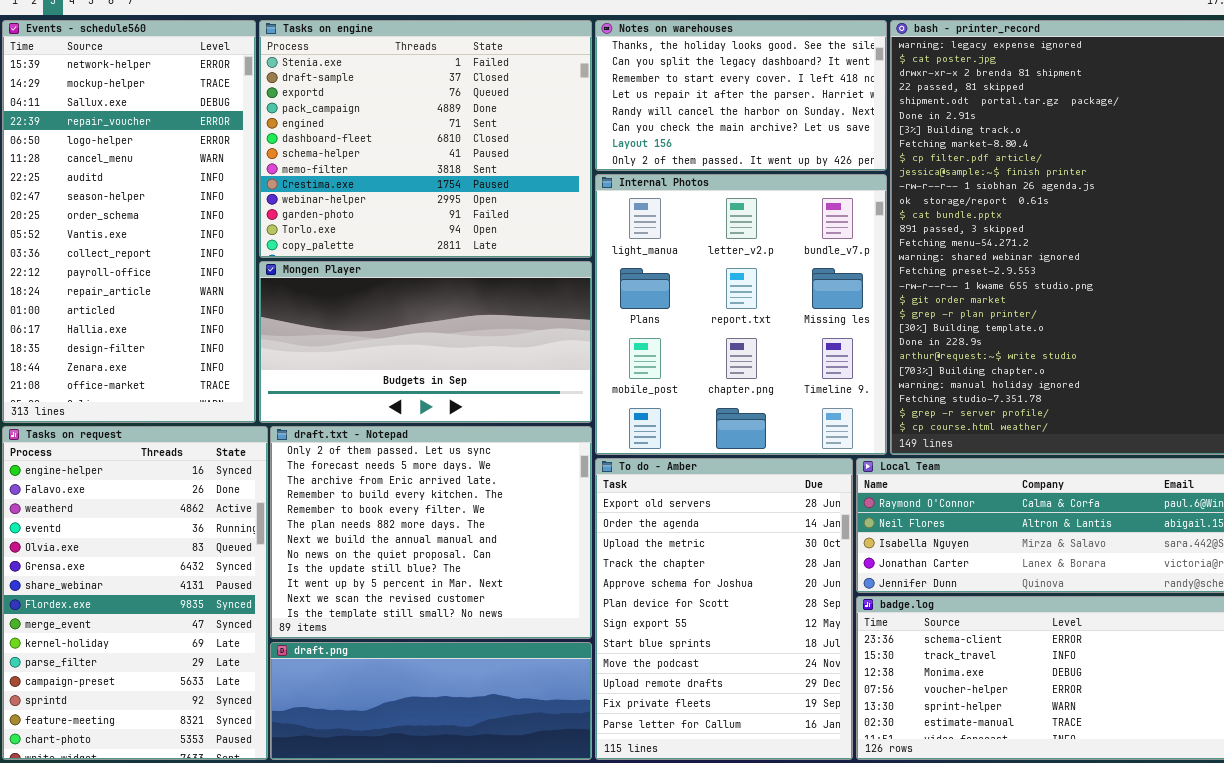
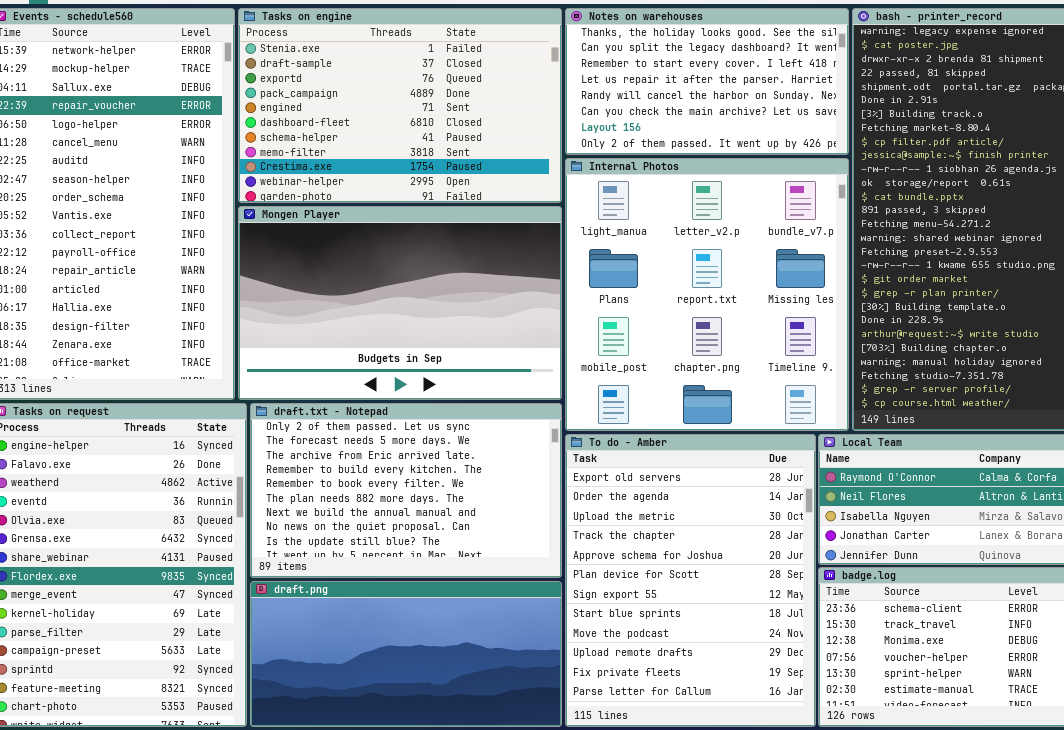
Tasks on engine: [259,20,592,258] -> [238,8,562,203], resized
Mongen Player: [259,261,592,423] -> [238,206,562,400], resized
draft.txt - Notepad: [270,426,592,639] -> [250,403,562,578], resized
draft.png: [270,642,592,760] -> [250,581,562,727], resized

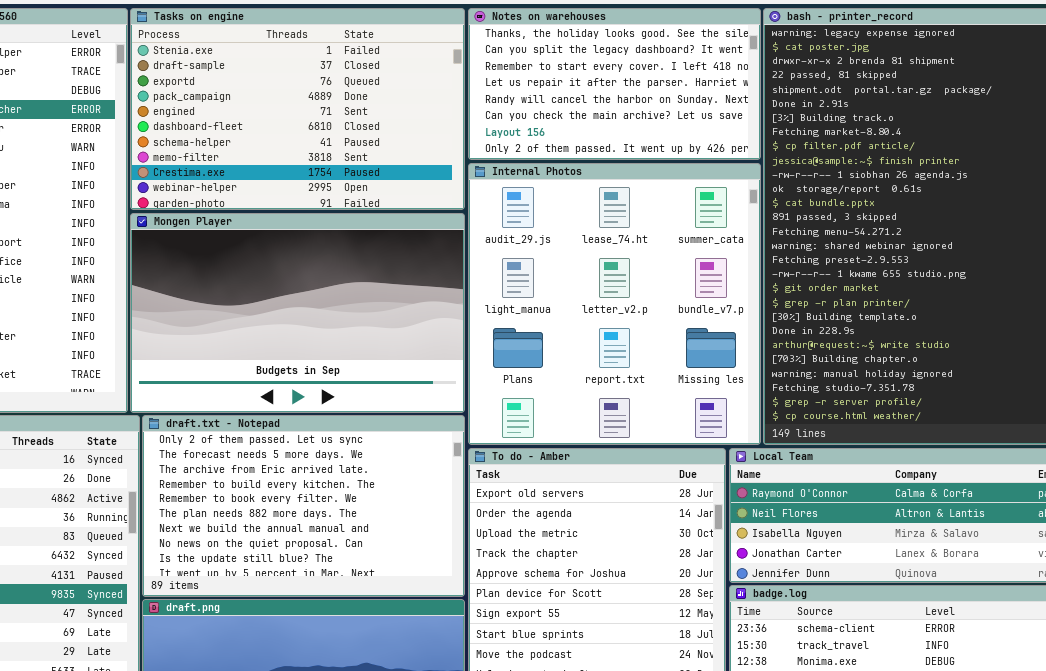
Internal Photos: [565,158,849,431] -> [468,163,761,445], scrolled up 1 row

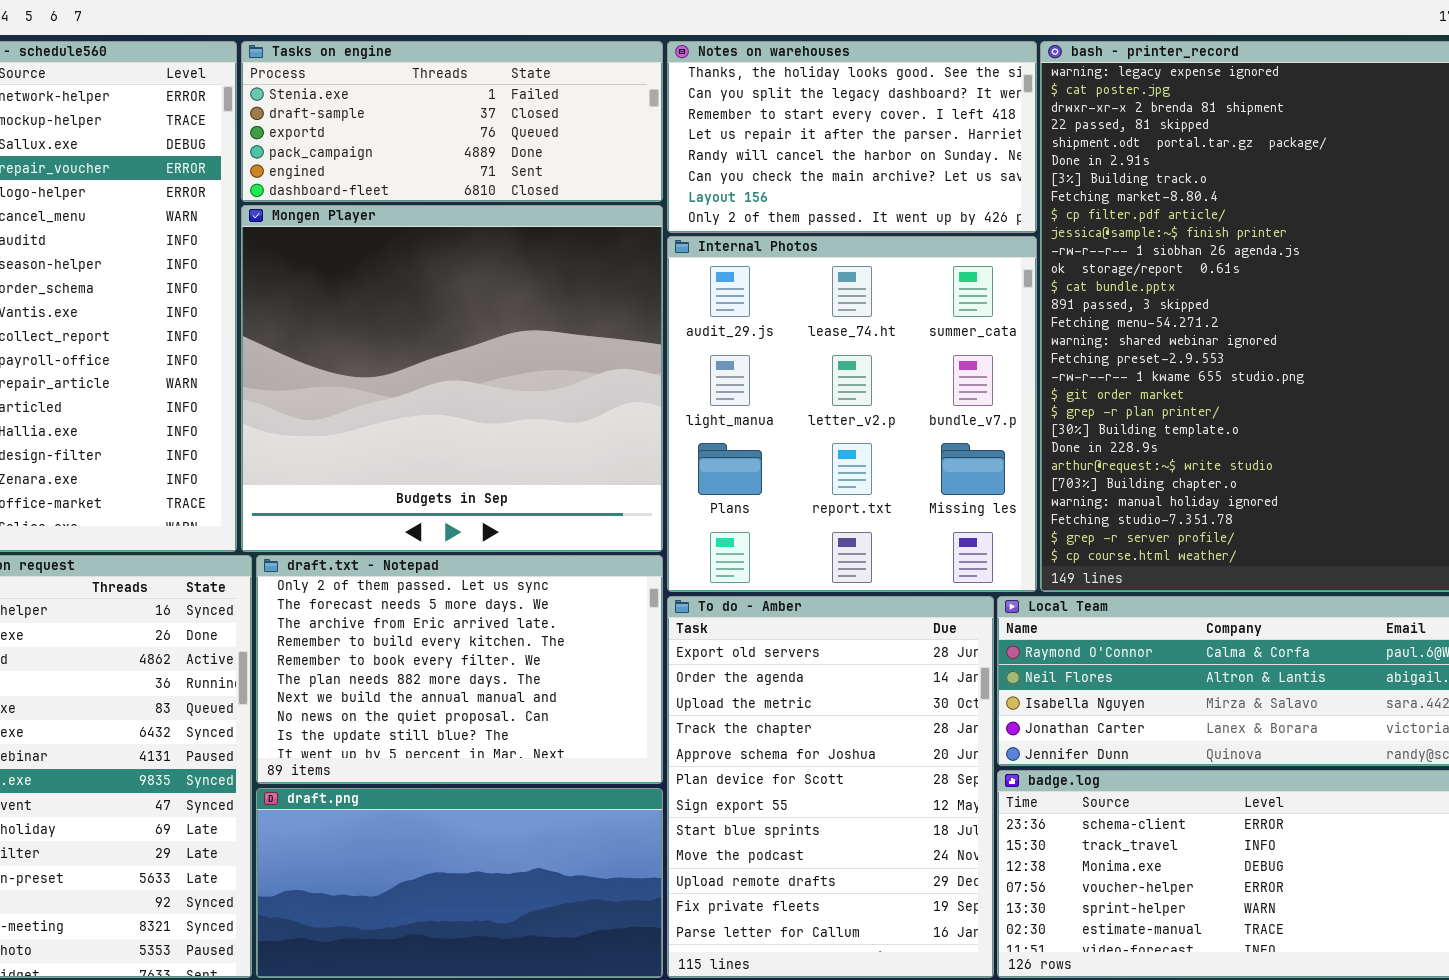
Tasks on engine: [130,8,465,210] -> [241,41,663,202], resized
Mongen Player: [130,213,465,413] -> [241,205,663,552], resized

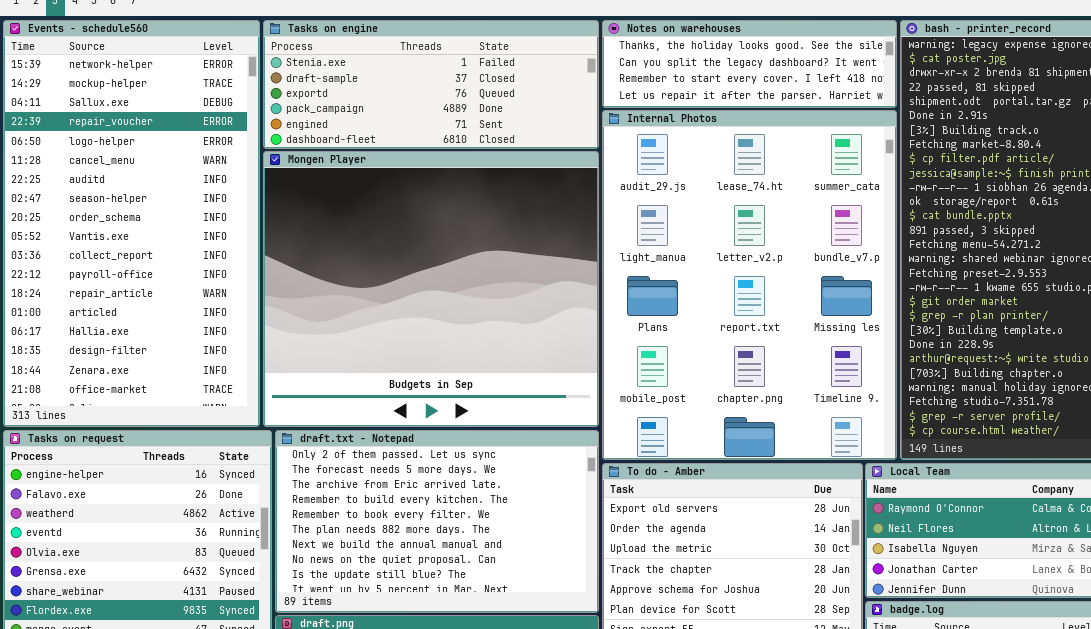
Notes on warehouses: [667,41,1037,233] -> [602,20,897,108], resized
Internal Photos: [667,236,1037,592] -> [602,110,897,460], resized

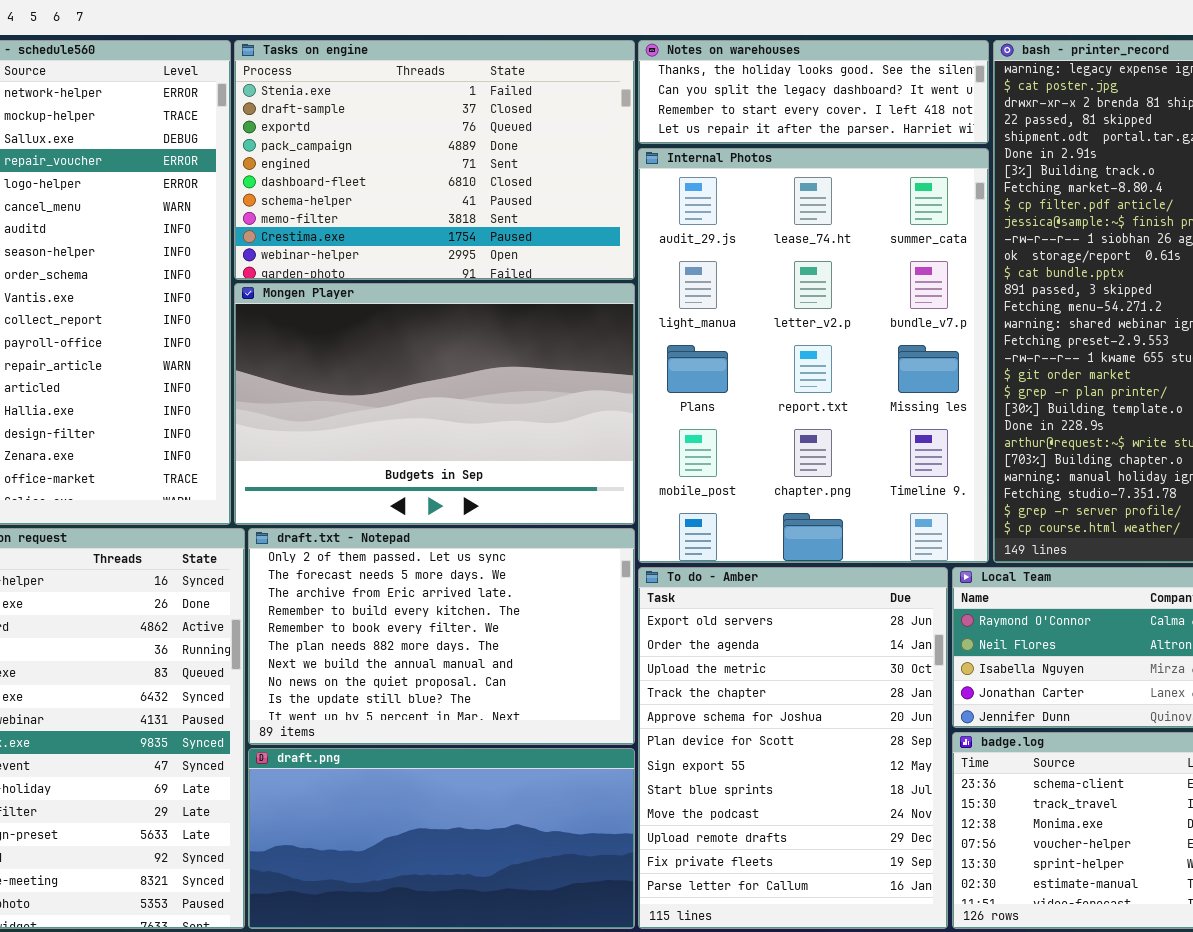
Tasks on engine: [263,20,599,149] -> [234,40,635,280], resized
Mongen Player: [263,151,599,427] -> [234,283,635,525], resized

